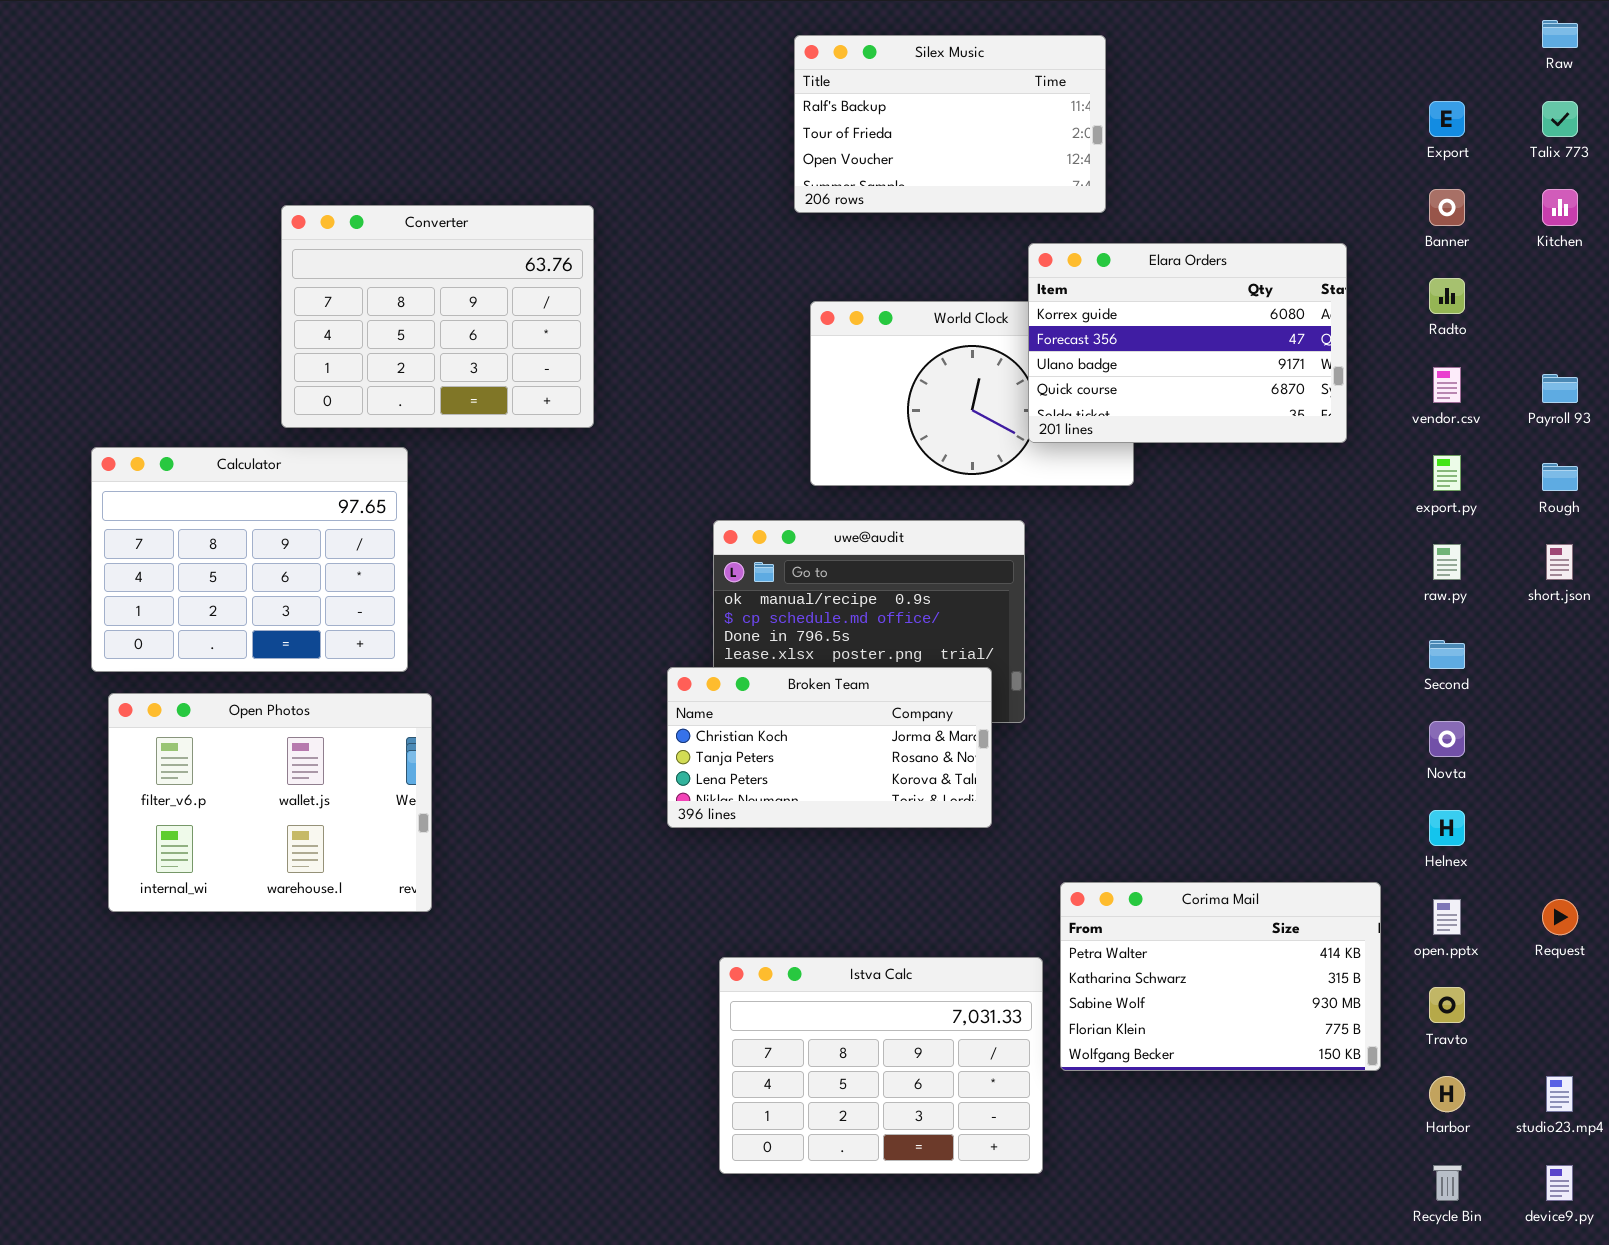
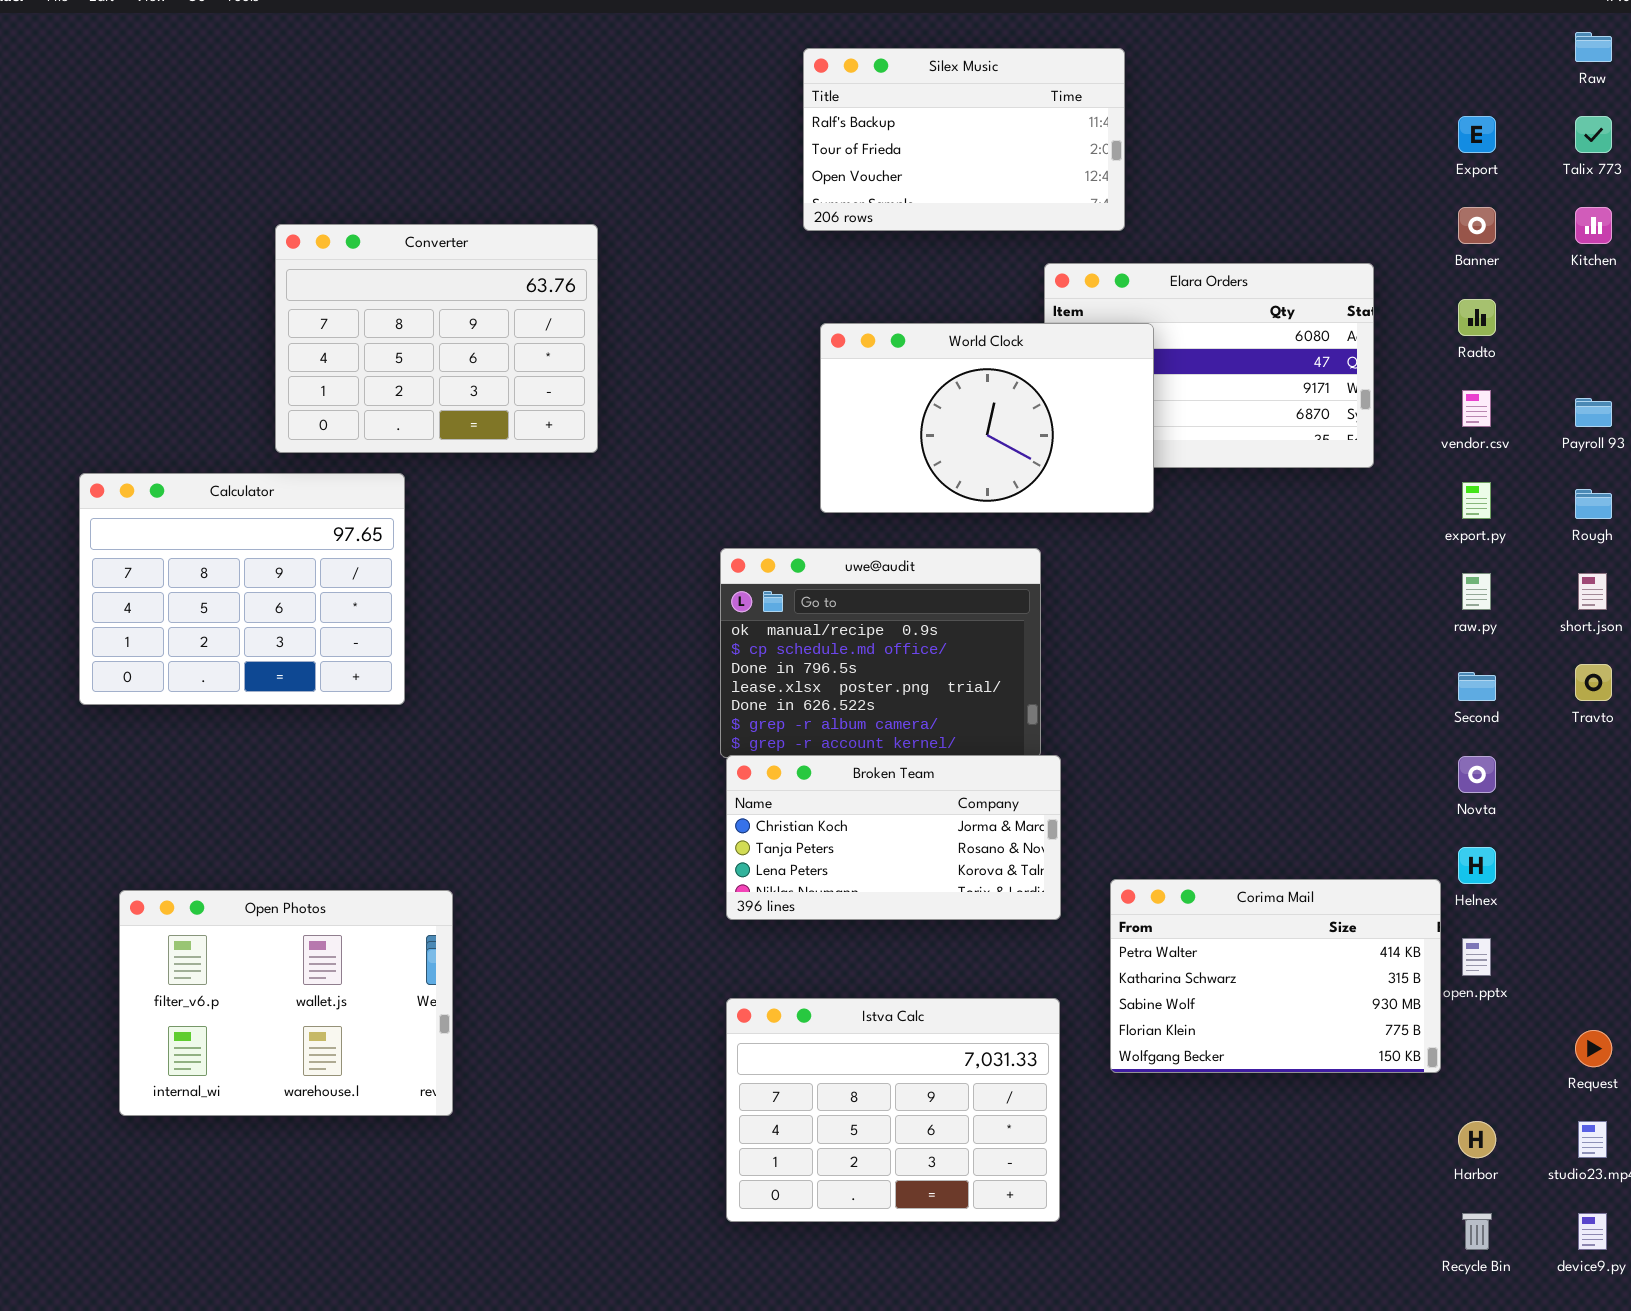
World Clock: [810,301,1134,486] -> [820,323,1154,513], raised
Broken Team: [667,667,992,828] -> [726,755,1061,920], moved
Open Photos: [108,693,432,912] -> [119,890,453,1116], moved
Corima Mail: [1060,882,1381,1071] -> [1110,879,1441,1073], moved
Request: [1542,899,1578,935] -> [1575,1030,1612,1067], moved
Travto: [1429,987,1465,1023] -> [1575,664,1612,701], moved

